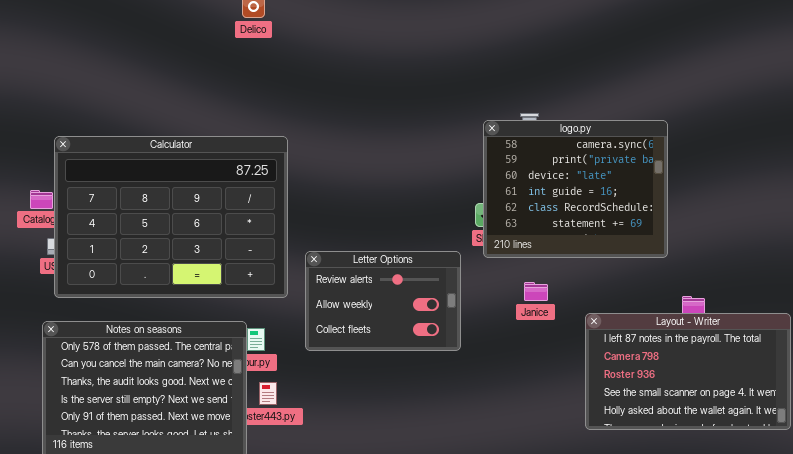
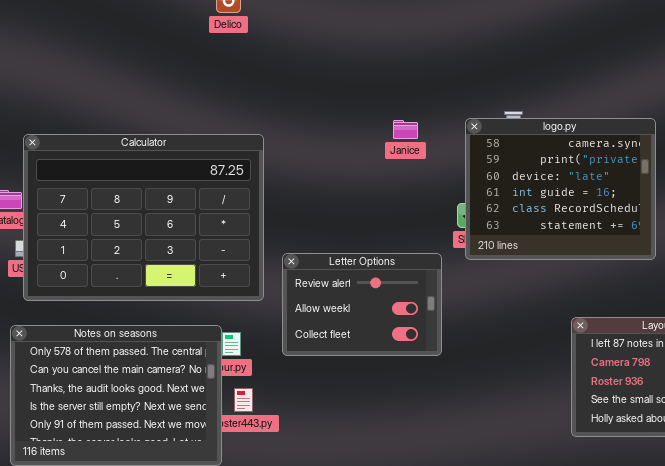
Janice: [524,282,548,301] -> [393,120,418,139], moved

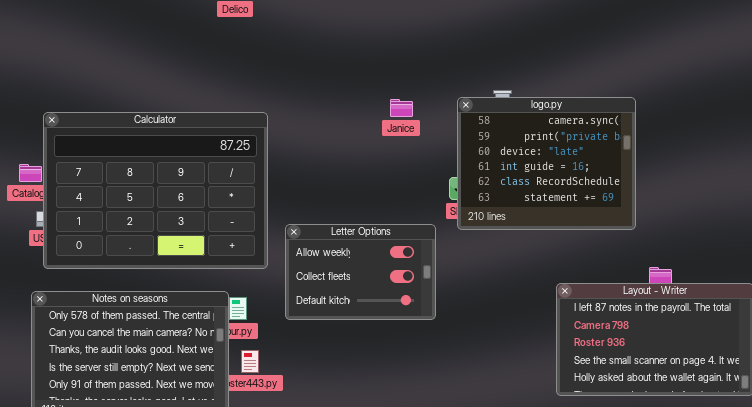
Letter Options: [282,253,442,356] -> [285,224,436,320], scrolled down 1 row

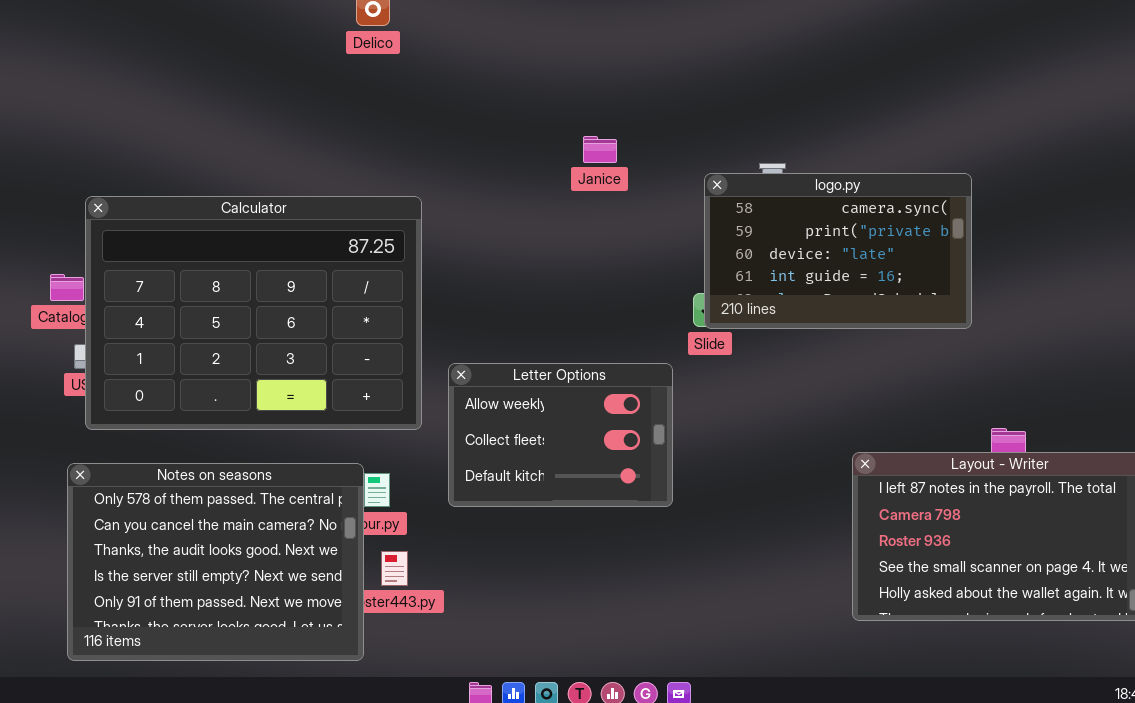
logo.py: [457,97,636,230] -> [704,173,972,329], resized
Janice: [390,99,413,117] -> [583,136,617,163], moved

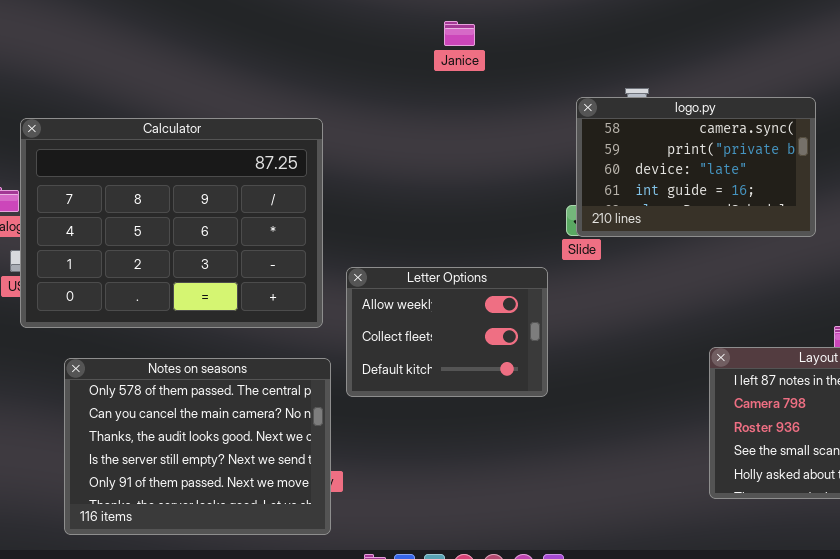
Janice: [583,136,617,163] -> [444,21,475,46], moved
Notes on seasons: [67,463,364,661] -> [64,358,331,535], moved

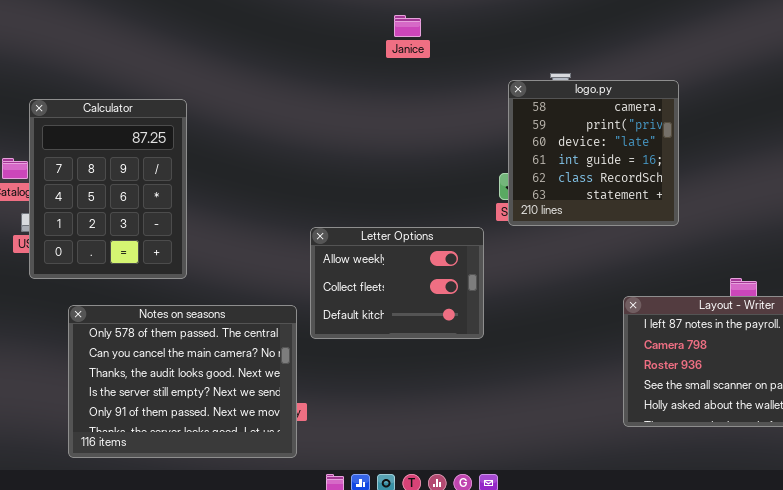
logo.py: [576,97,816,237] -> [508,80,679,226], resized
Calculator: [20,118,323,328] -> [29,99,187,279], resized

